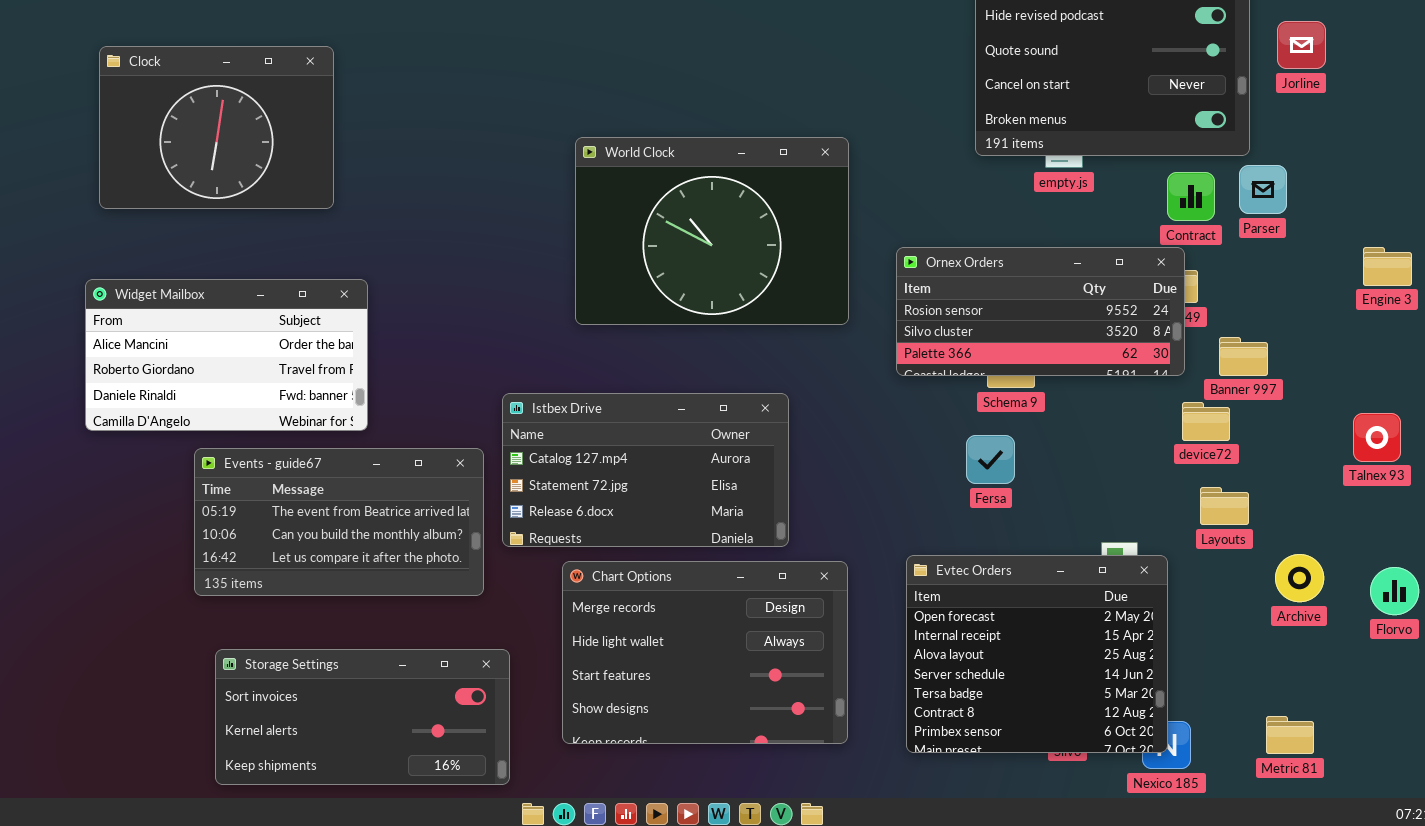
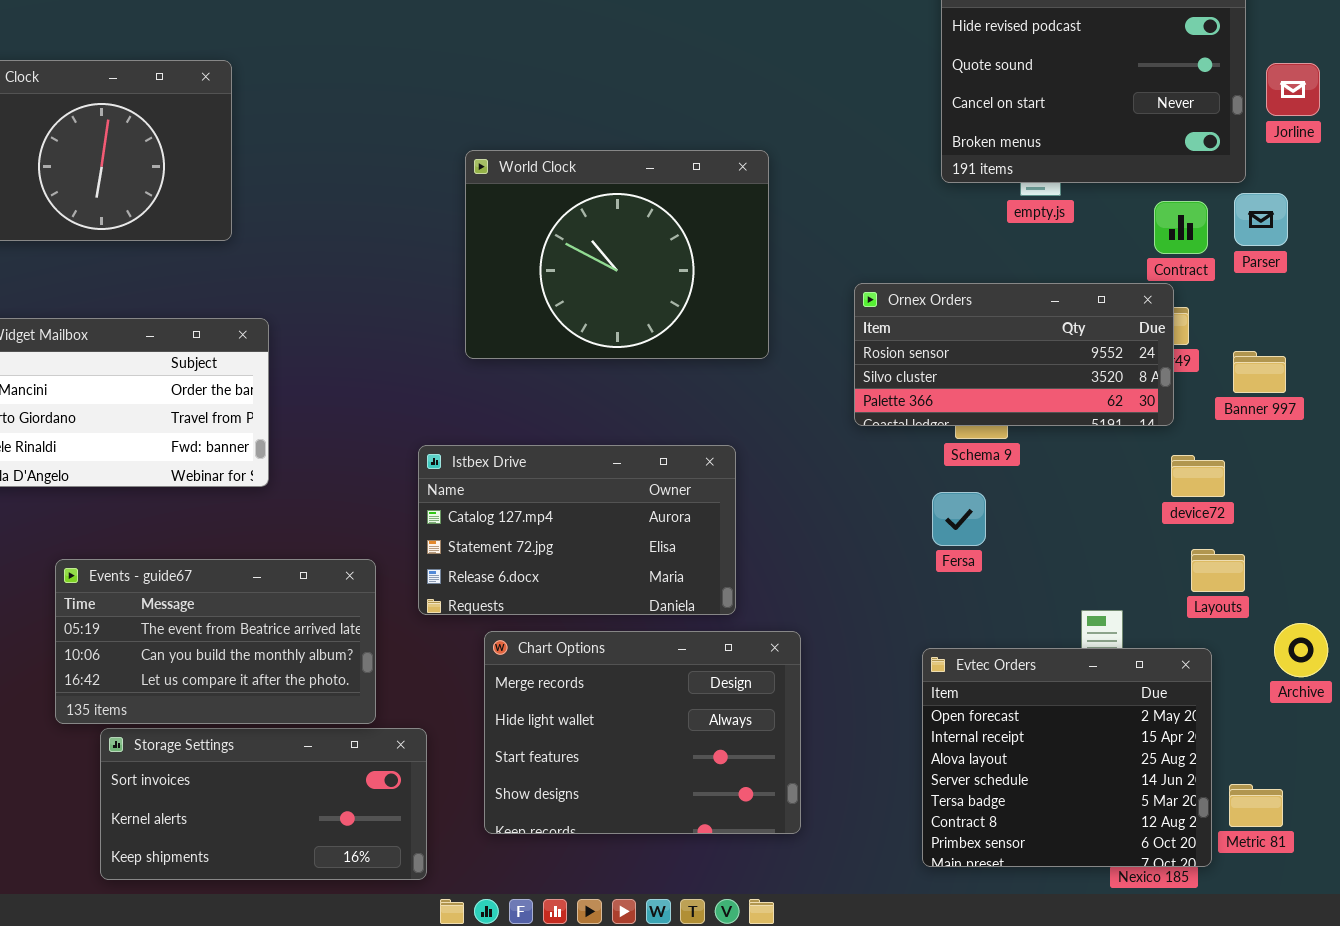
Jorline: [1277,21,1326,69] -> [1266,63,1320,116], moved
World Clock: [575,137,849,325] -> [465,150,769,359], moved
Banner 997: [1219,337,1268,376] -> [1233,351,1286,393], moved
Events - guide67: [194,448,484,596] -> [55,559,376,724], moved
Evtec Orders: [906,555,1168,753] -> [922,648,1212,867], moved
Metric 81: [1266,716,1314,754] -> [1229,784,1283,827], moved

